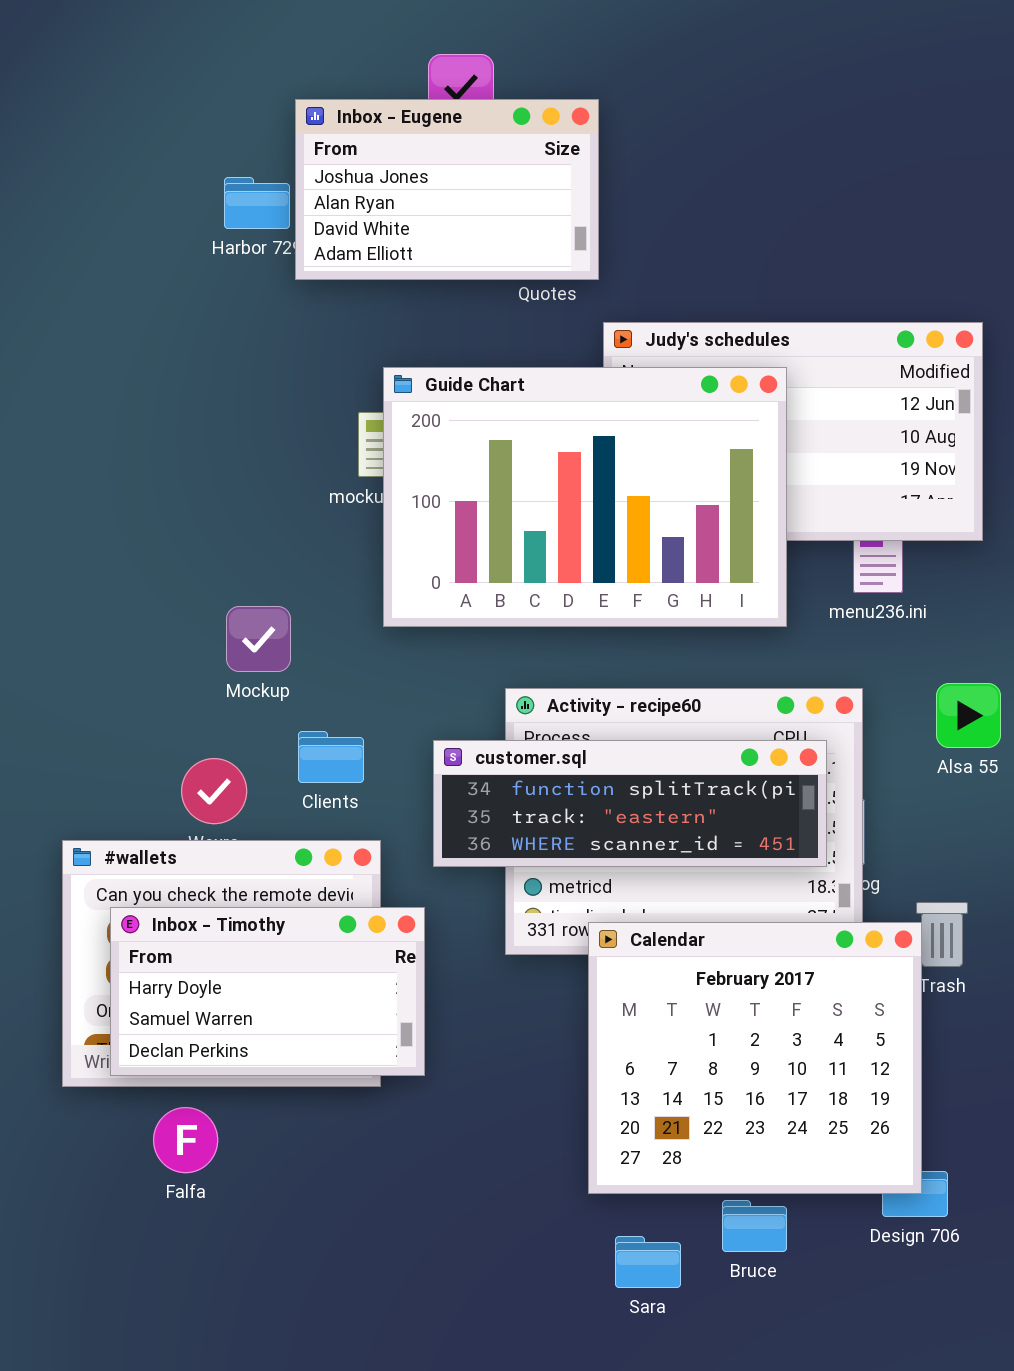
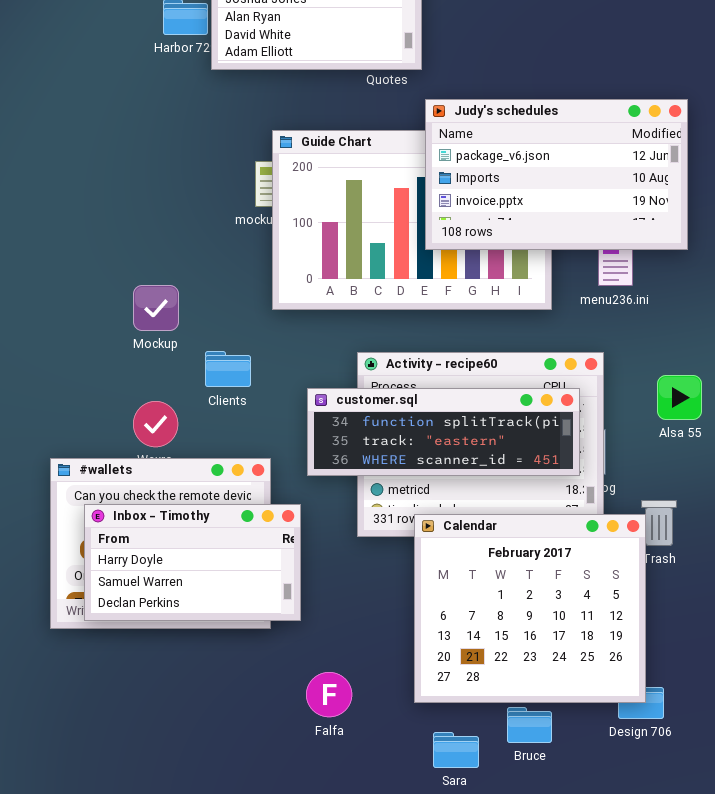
Judy's schedules: [603,322,983,541] -> [425,99,688,250], raised
Mockup: [226,606,291,672] -> [133,285,179,331], moved
Alsa 55: [936,683,1001,748] -> [657,375,702,420], moved
Clients: [298,731,364,783] -> [205,351,251,387], moved
Falfa: [153,1107,218,1173] -> [306,672,352,717], moved

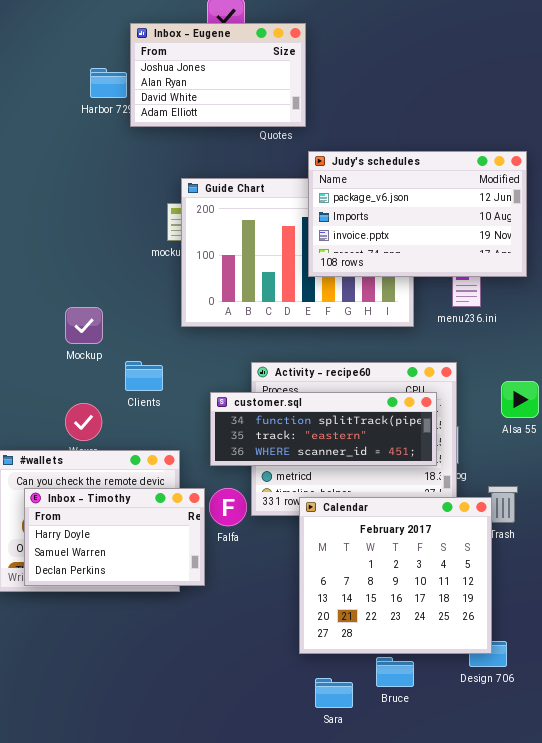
Falfa: [306,672,352,717] -> [209,488,247,526], moved

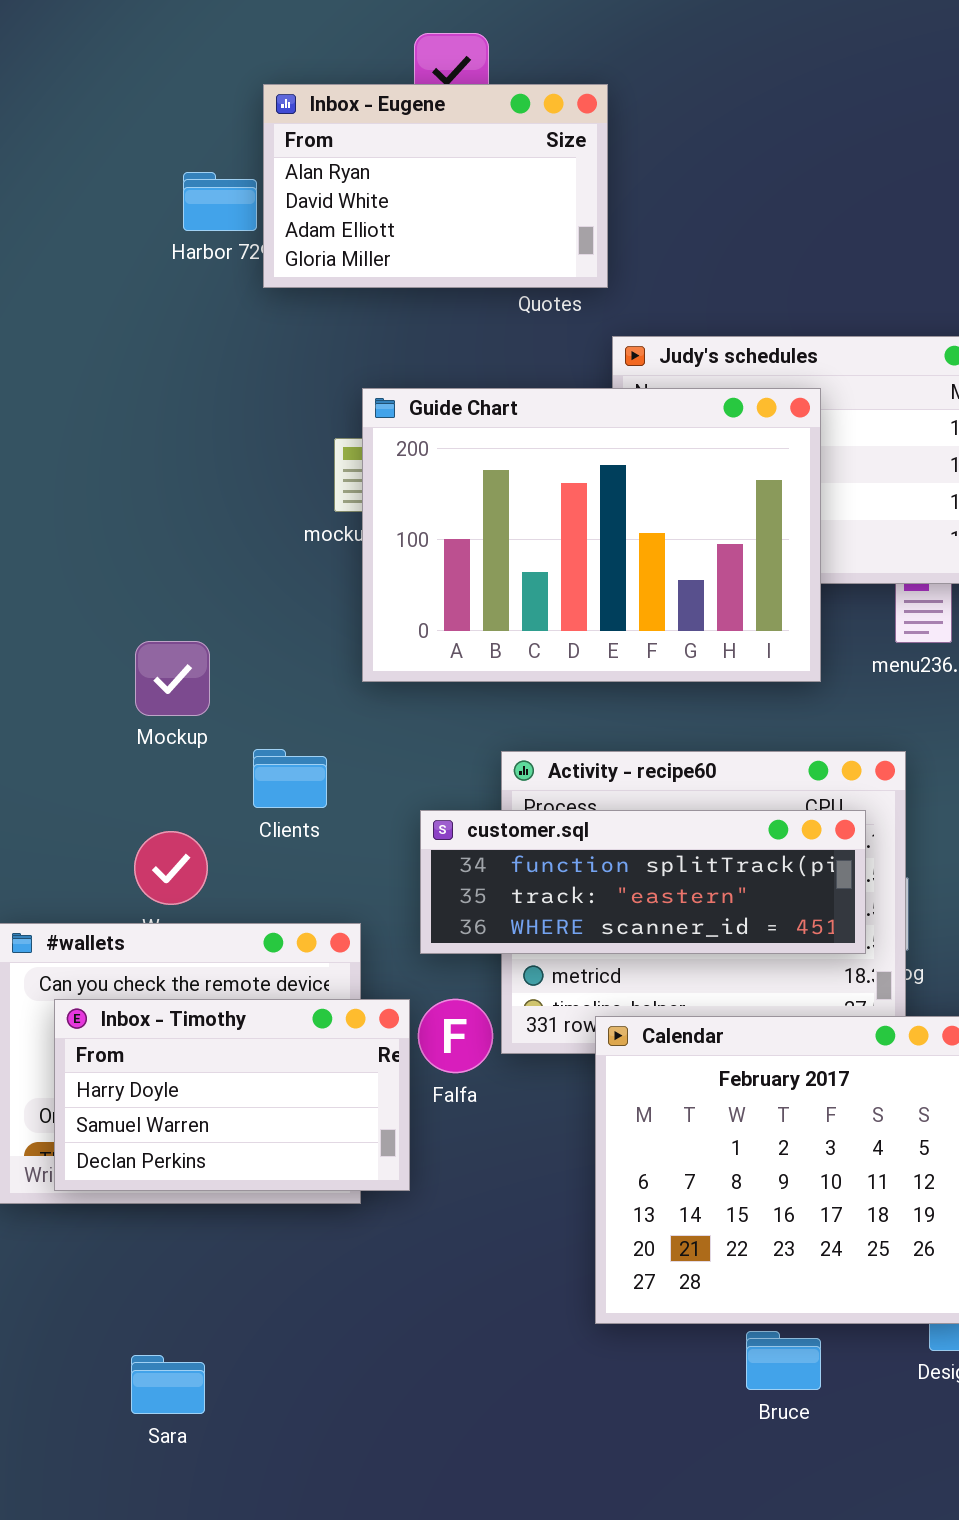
Inbox - Eugene: [130,23,306,127] -> [263,84,608,288], scrolled down 1 row
Guide Chart: [181,178,414,327] -> [362,388,821,682], raised
Sara: [315,678,353,708] -> [131,1355,205,1414], moved

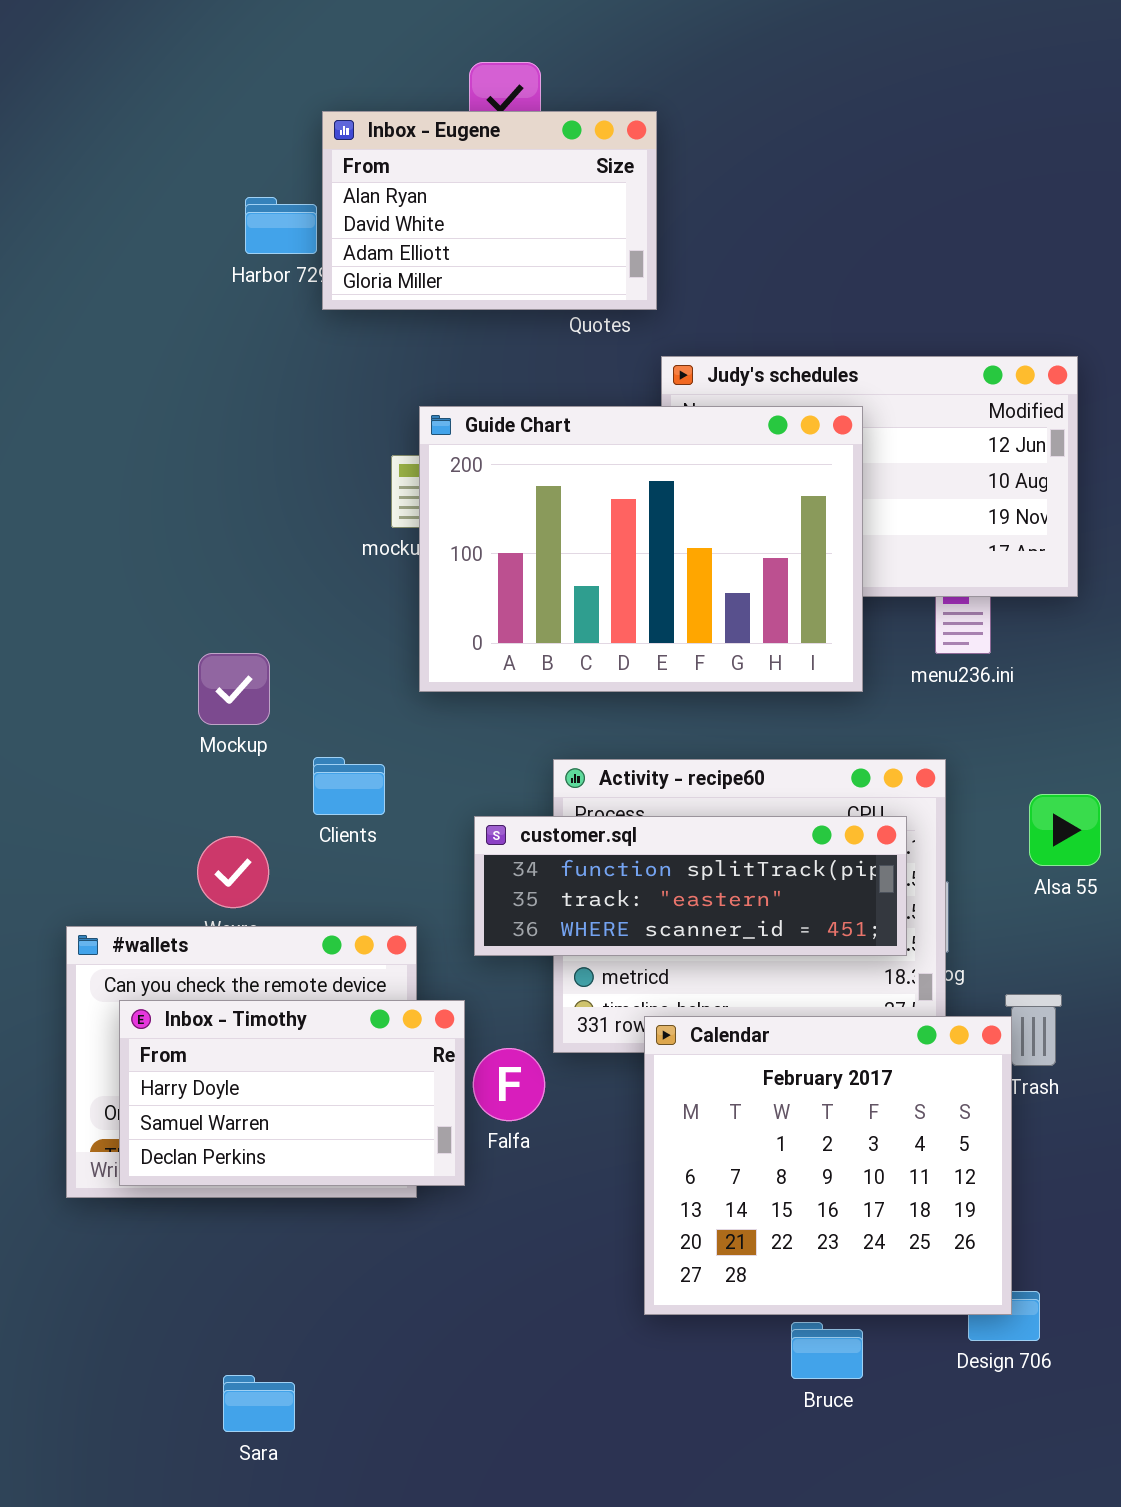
Falfa: [418,999,493,1073] -> [473,1048,545,1121], moved
Sara: [131,1355,205,1414] -> [223,1375,295,1432], moved

